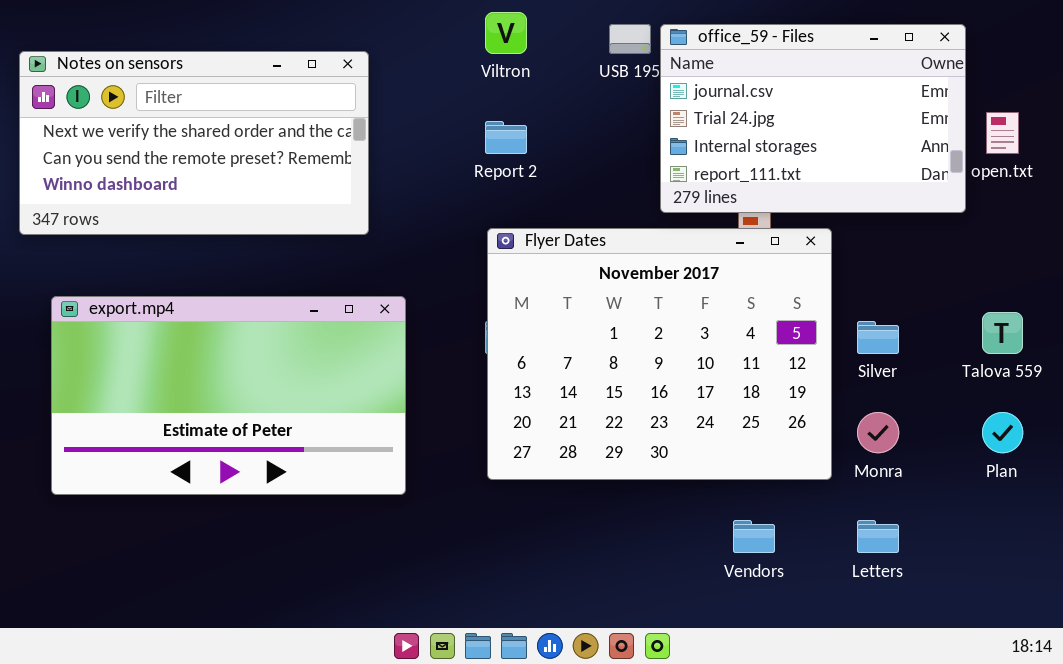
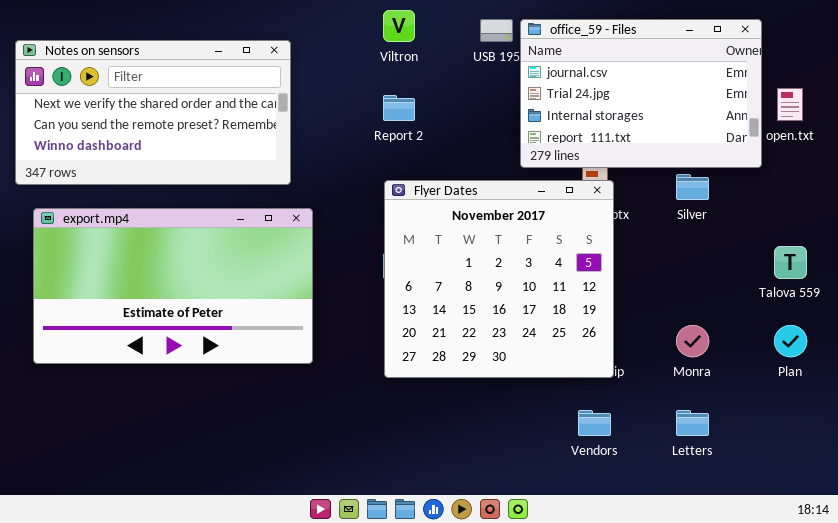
Flyer Dates: [487,228,832,480] -> [384,180,614,378], resized
export.mp4: [51,296,406,495] -> [33,208,313,364], moved
Silver: [857,321,899,354] -> [676,174,709,200], moved

